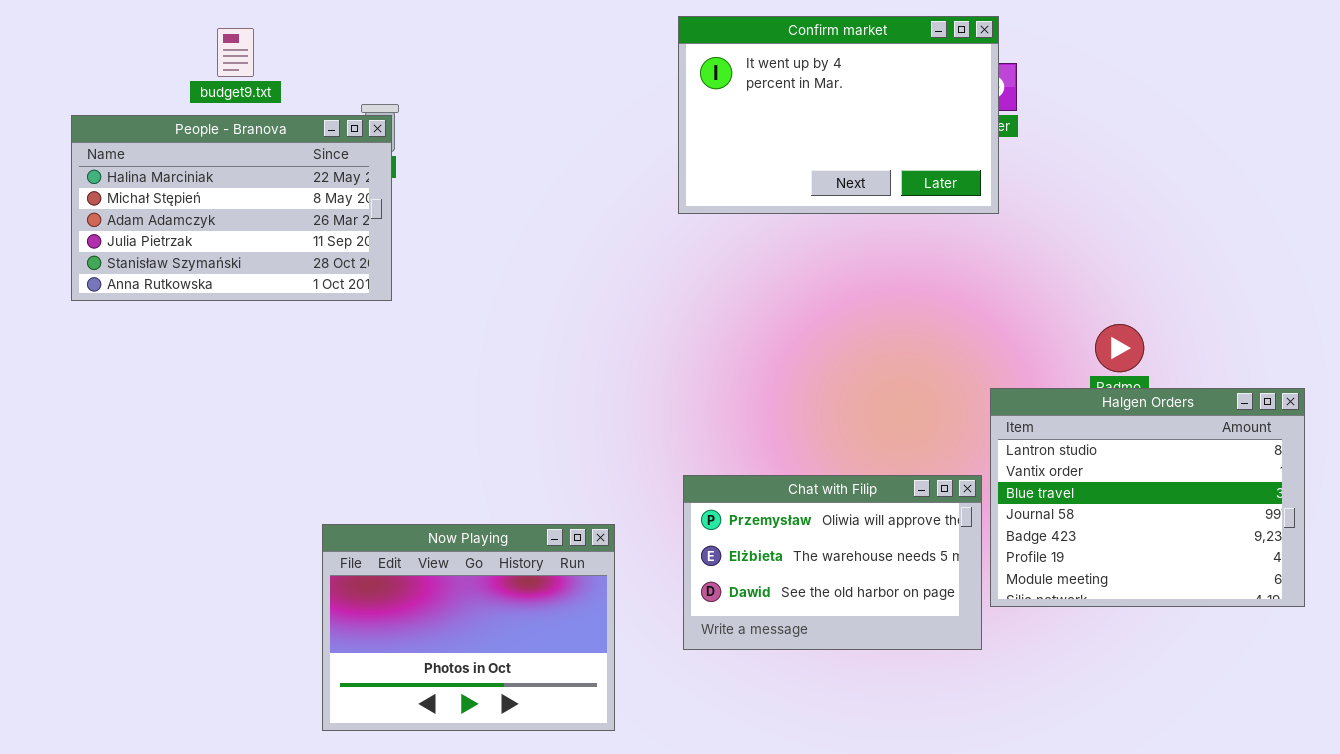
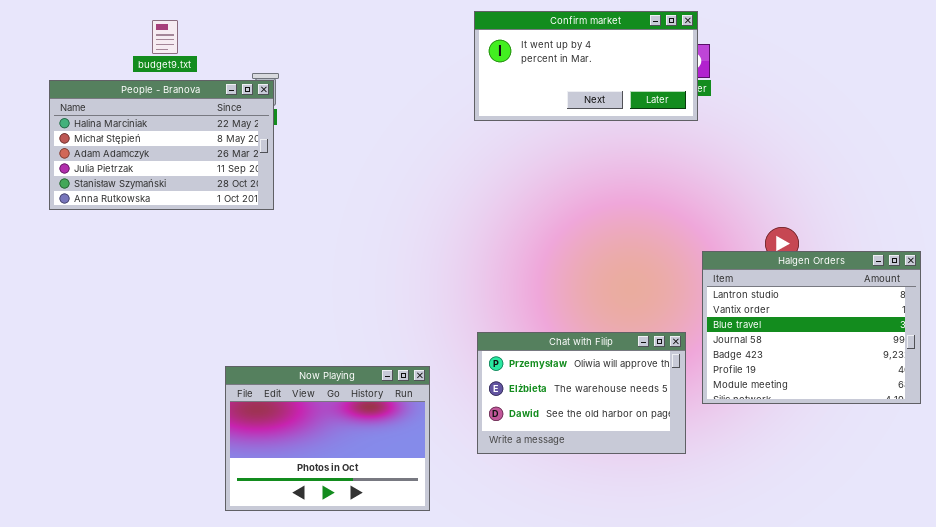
Confirm market: [678,16,999,214] -> [474,11,698,121], resized
Halgen Orders: [990,388,1305,607] -> [702,251,921,404], moved

